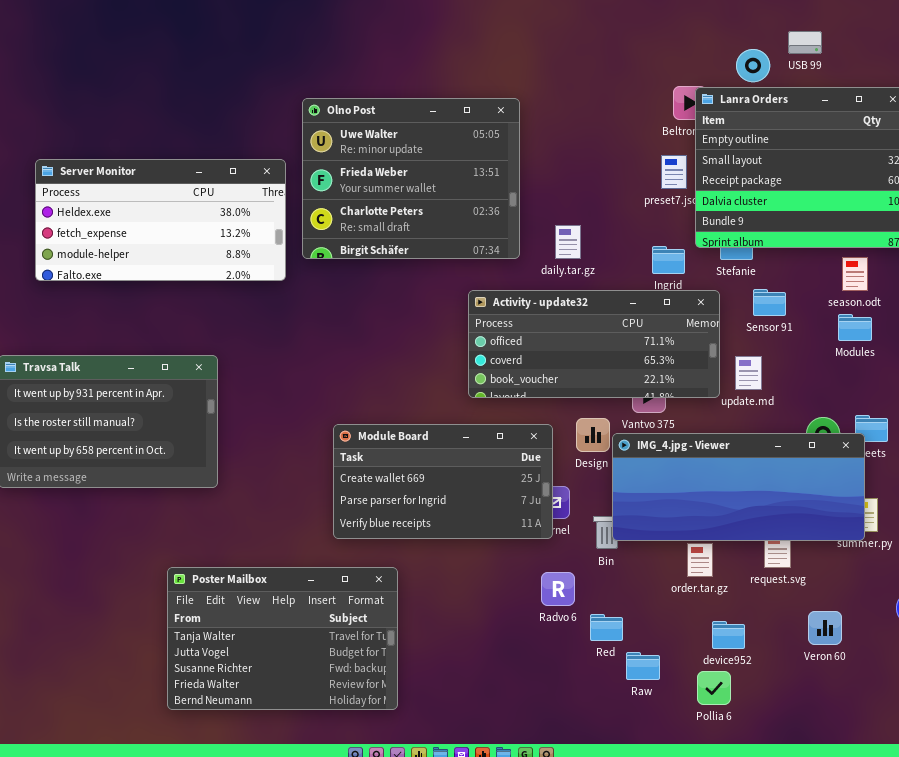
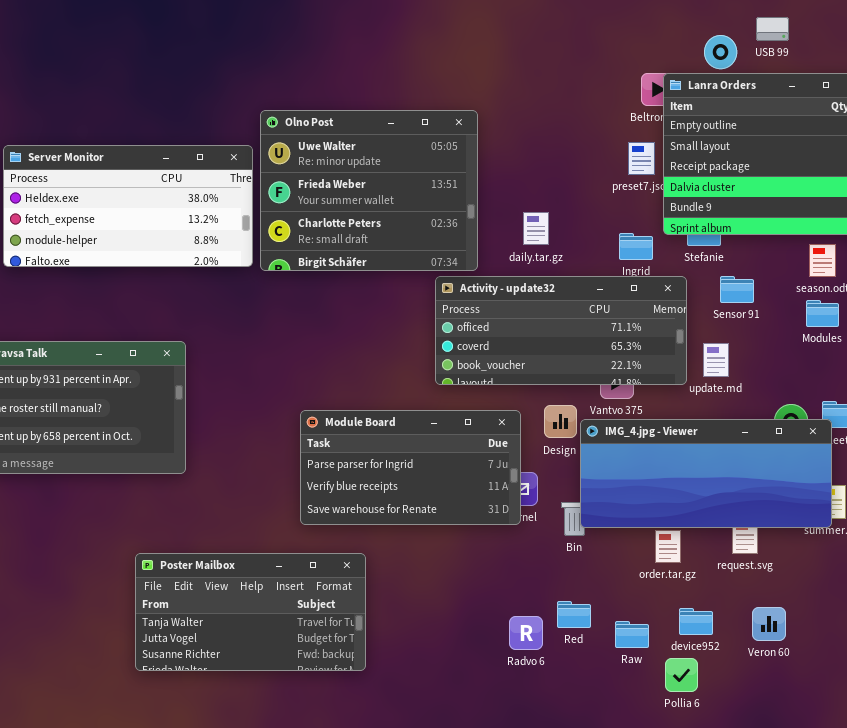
Olno Post: [302,98,520,259] -> [260,110,478,271], moved
Module Board: [333,424,553,539] -> [300,410,521,525], scrolled down 1 row
Poster Mailbox: [167,567,398,710] -> [135,553,366,671], resized
Radvo 6: [541,572,575,606] -> [509,616,543,650], moved
Veron 60: [808,611,842,645] -> [752,607,786,641], moved
Raw: [626,652,660,680] -> [615,621,649,648], moved

